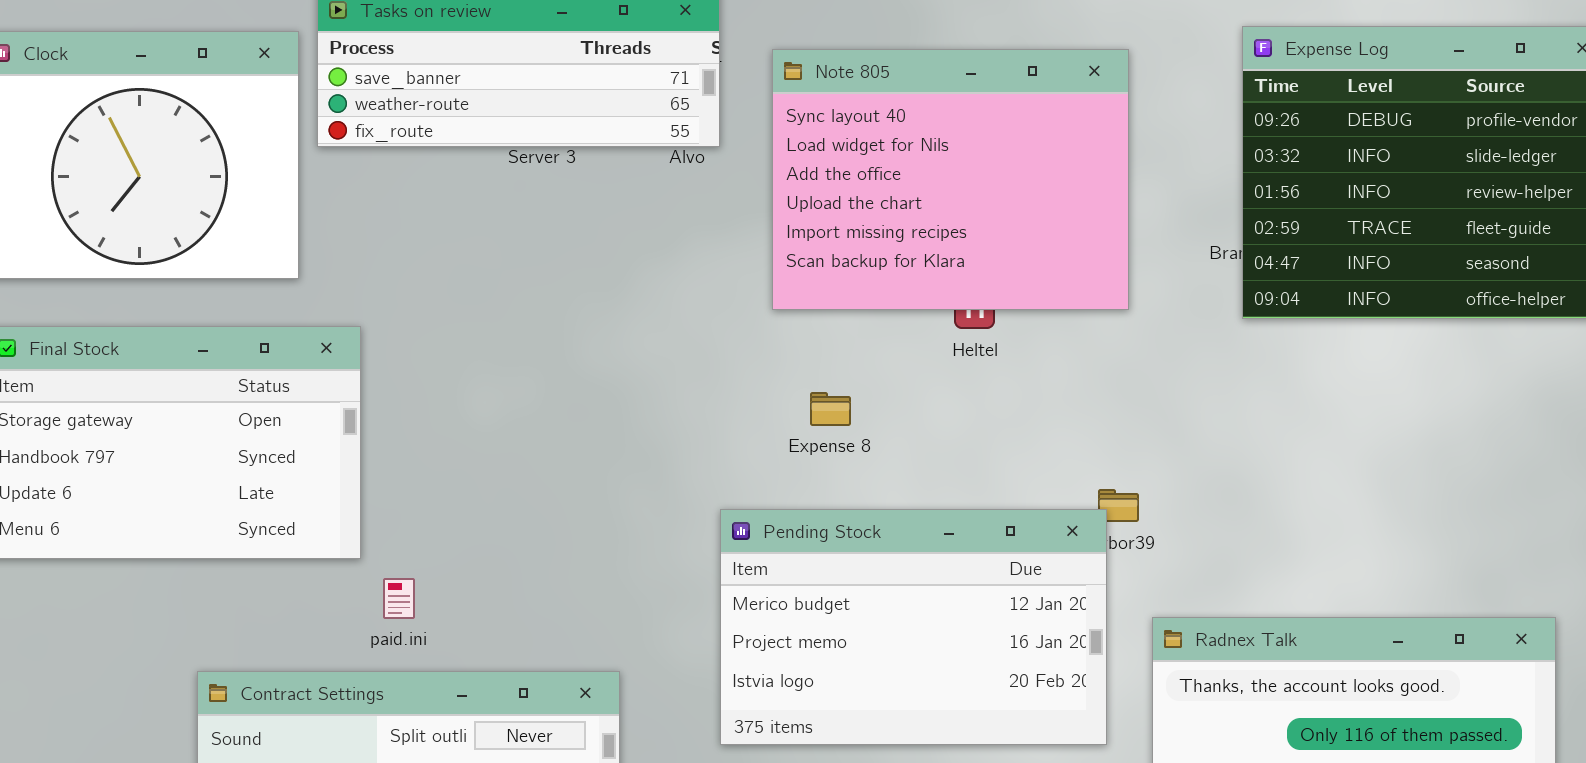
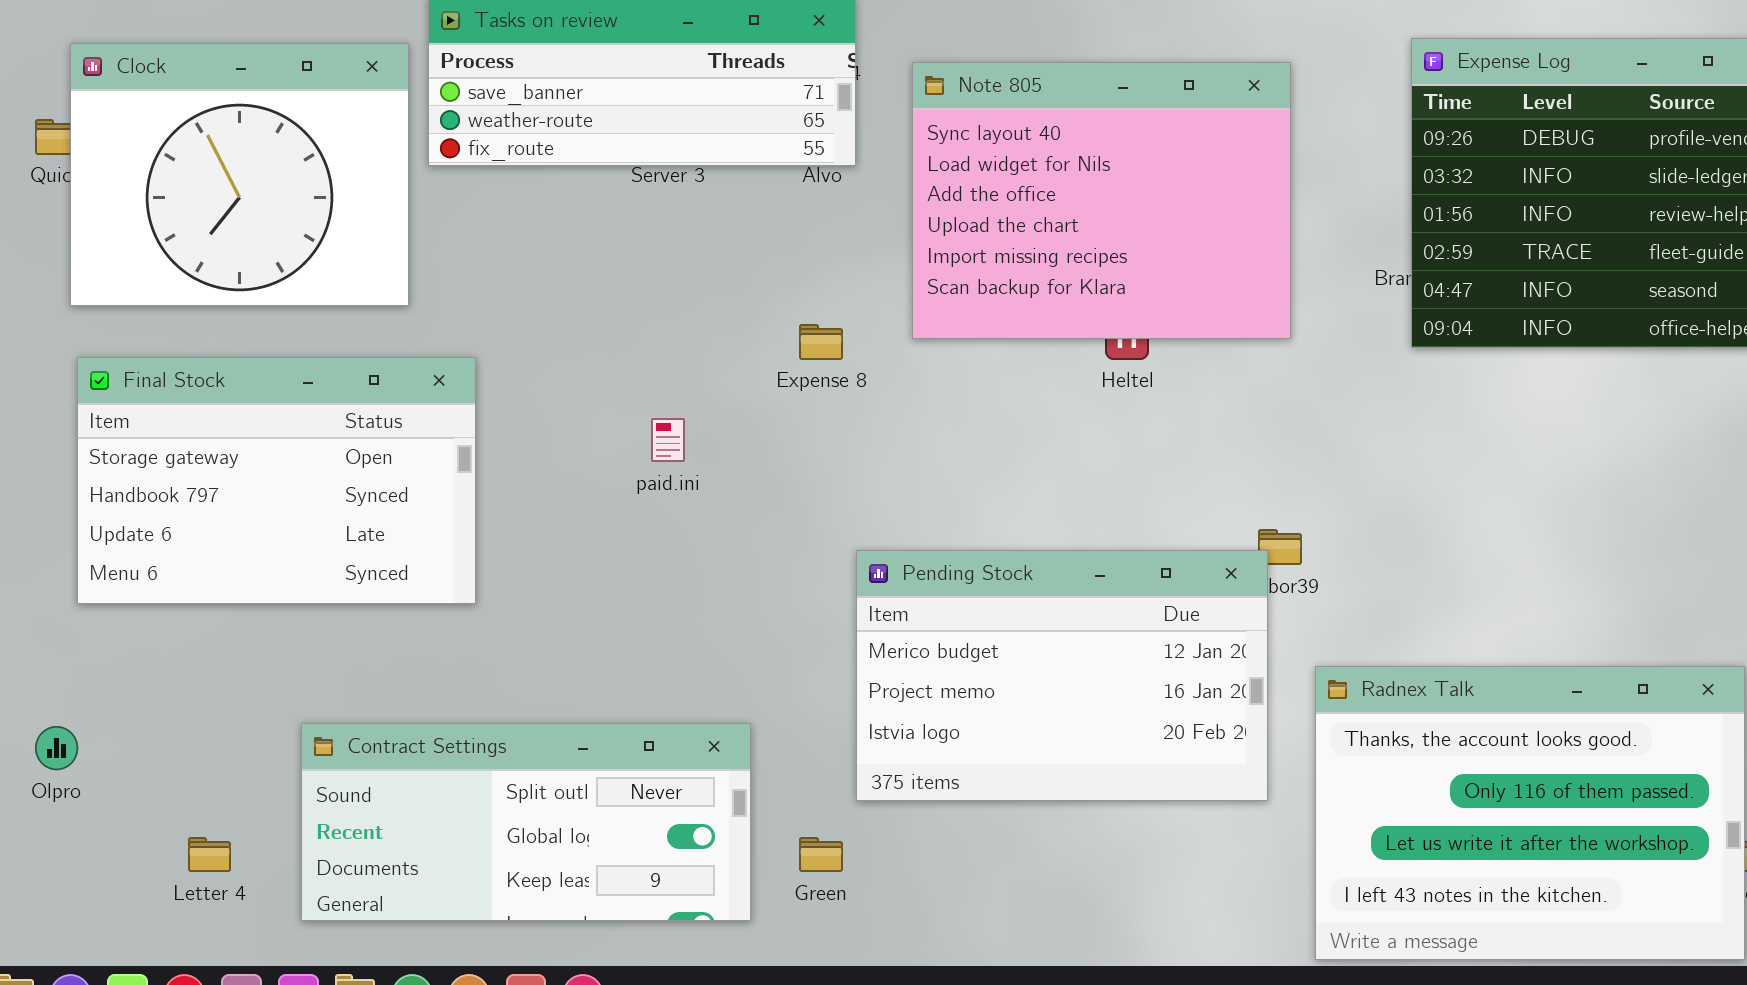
Expense 8: [810,392,851,426] -> [799,324,843,360], moved
paid.ini: [383,578,415,619] -> [651,418,685,462], moved

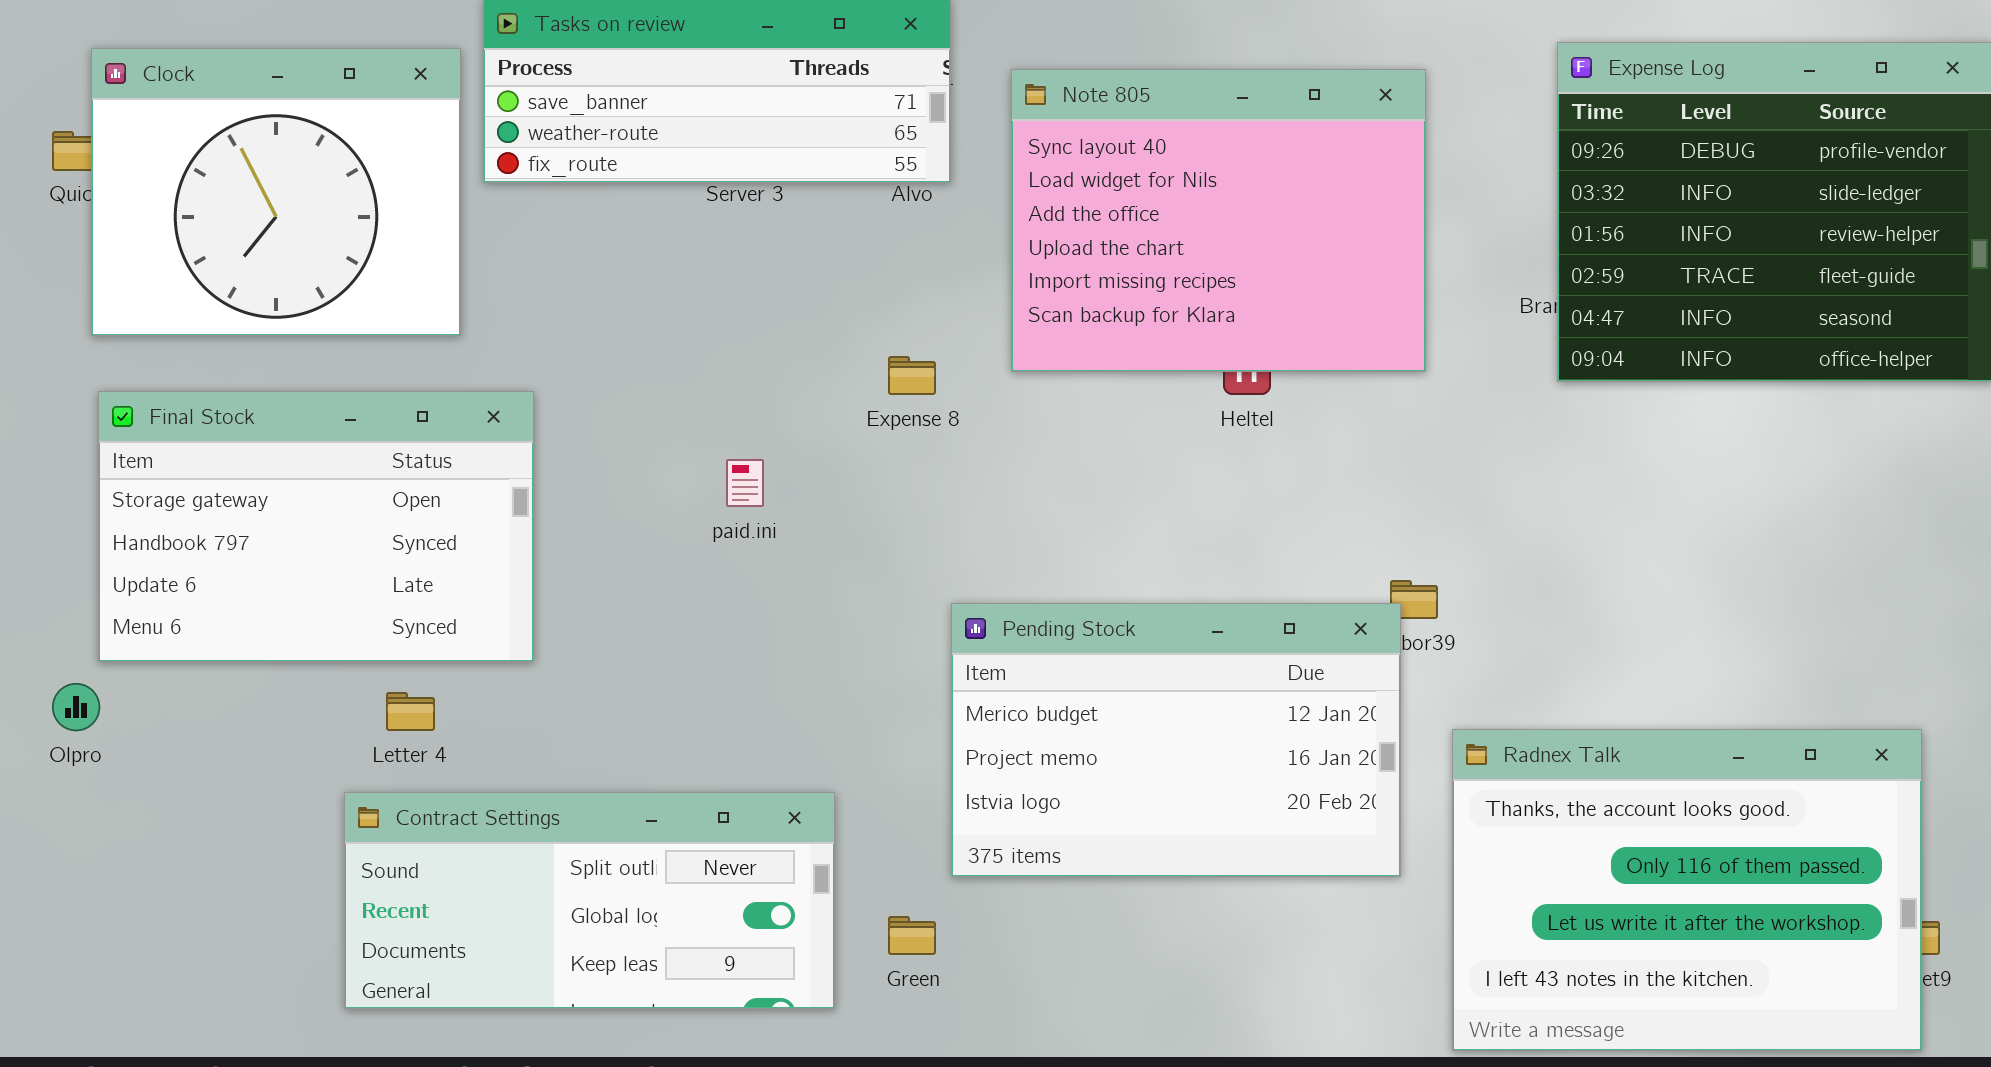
Olpro: [35,726,78,770] -> [52,683,100,731], moved
Letter 4: [188,837,231,872] -> [386,692,435,731], moved

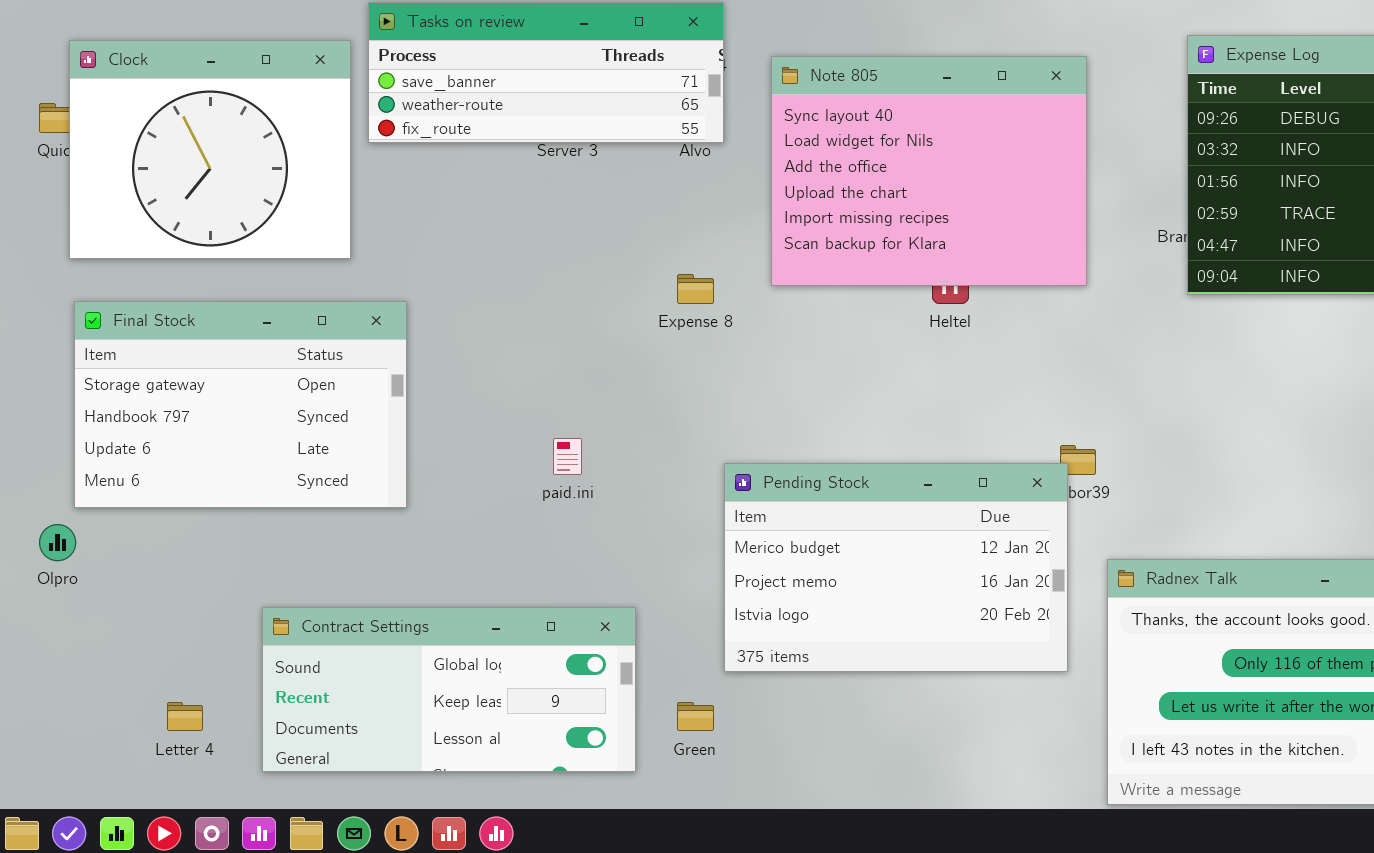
paid.ini: [726,459,764,507] -> [553,438,582,475], moved
Letter 4: [386,692,435,731] -> [167,702,203,731], moved
Contract Settings: [344,792,835,1009] -> [262,607,636,772], scrolled down 1 row

